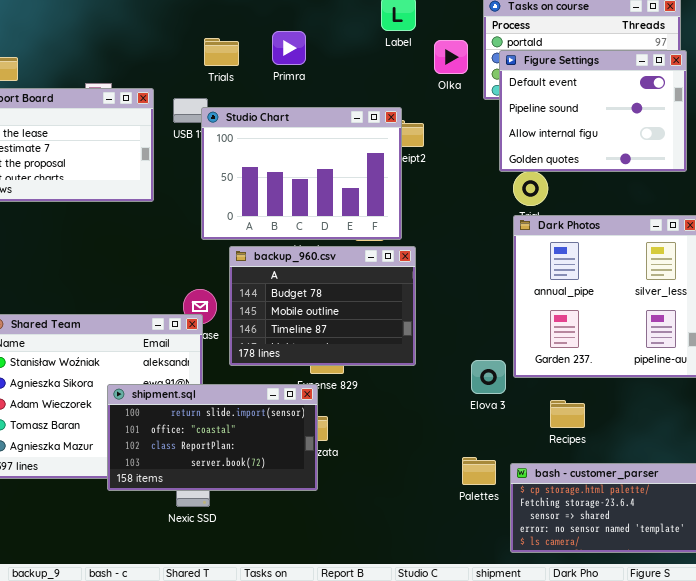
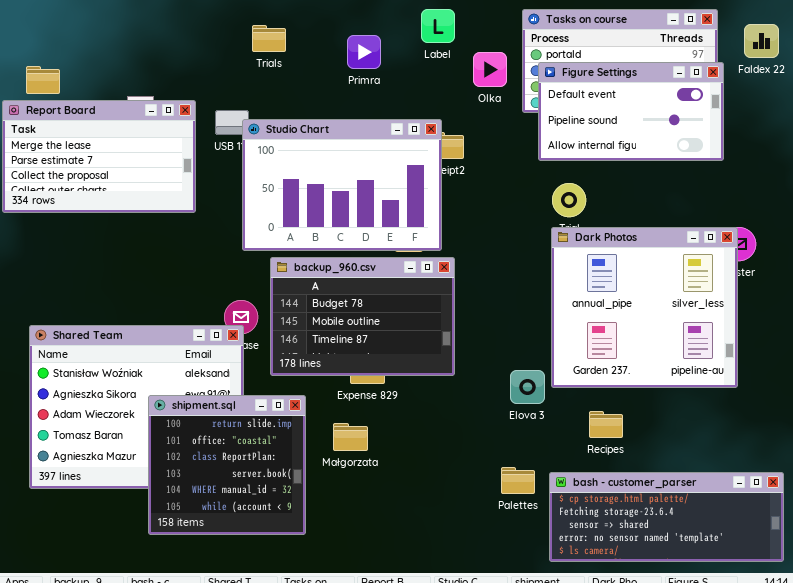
Primra: [272,31,306,65] -> [347,35,381,69], moved
Trials: [204,38,239,66] -> [252,25,286,52], moved
Figure Settings: [499,50,687,172] -> [538,62,724,161], resized
shipment.sql: [107,384,318,491] -> [148,395,306,535], resized

